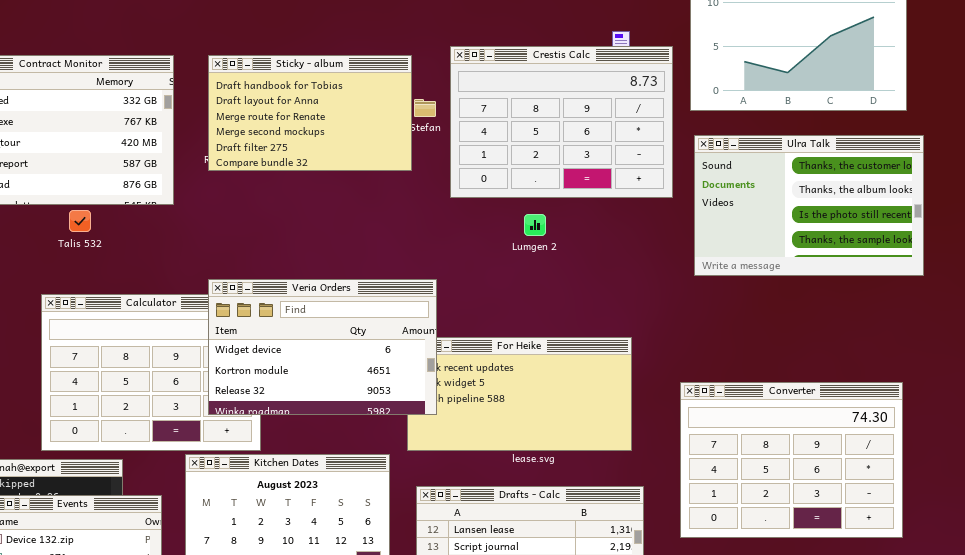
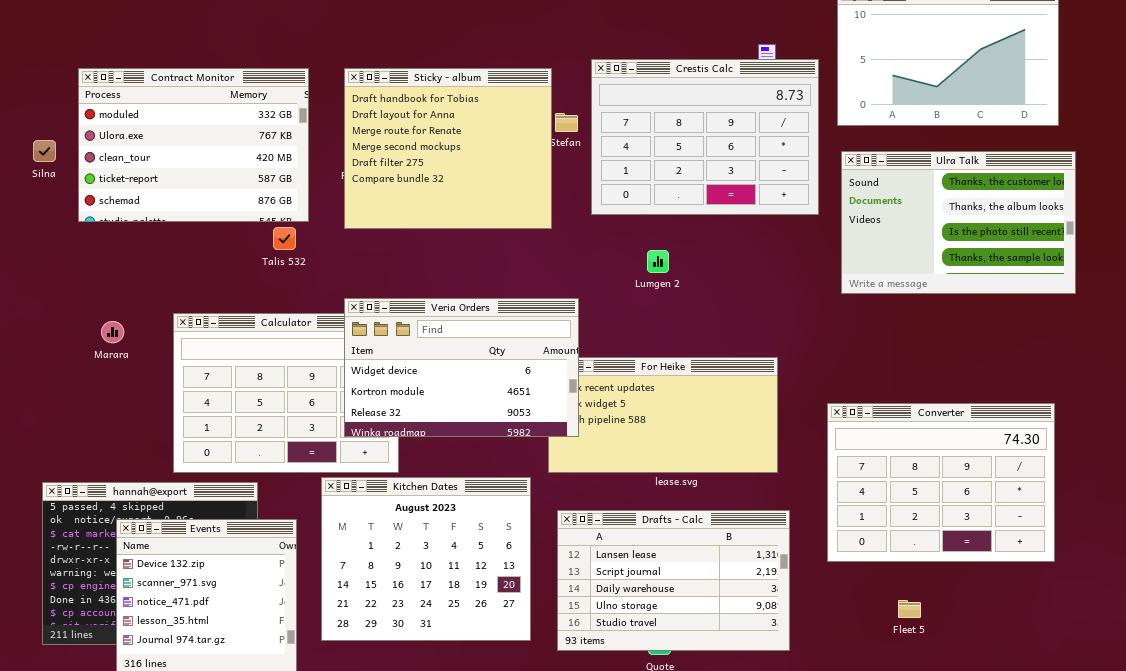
Sticky - album: [208,55,412,171] -> [344,68,552,229], resized
Talis 532: [69,210,91,232] -> [273,227,296,250], moved
Lumgen 2: [524,214,546,236] -> [647,250,669,273], moved

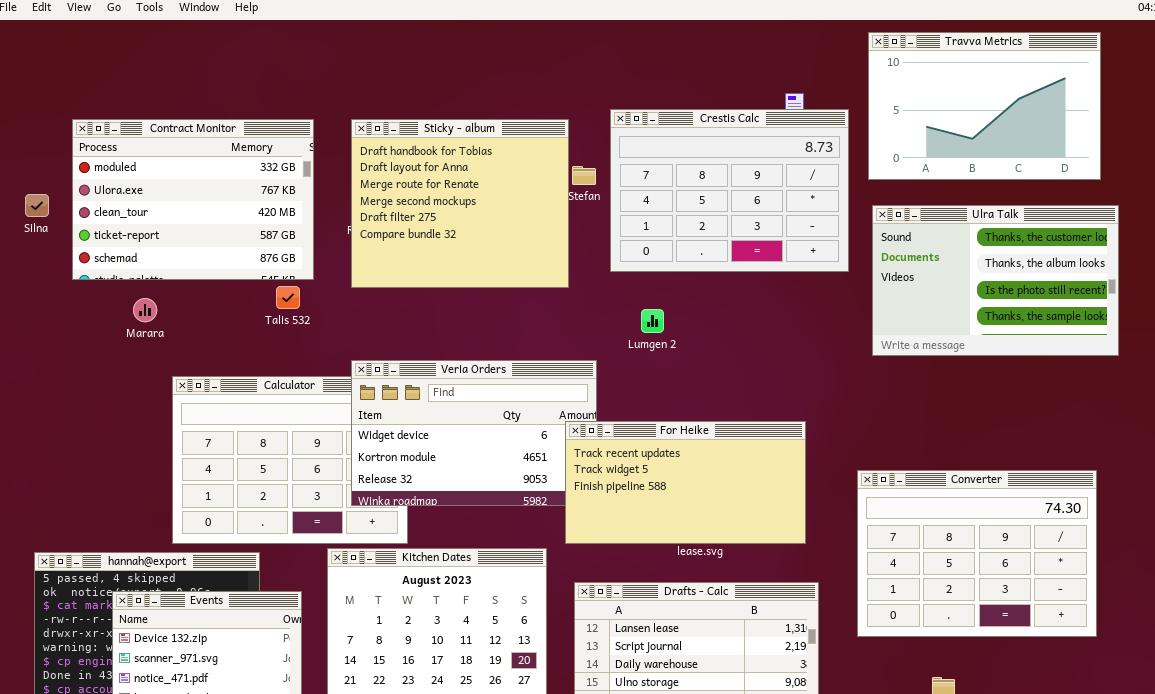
Lumgen 2: [647,250,669,273] -> [641,309,664,333], moved
Marara: [101,321,124,343] -> [133,298,157,322], moved
For Heike: [548,357,778,473] -> [565,421,806,544], raised

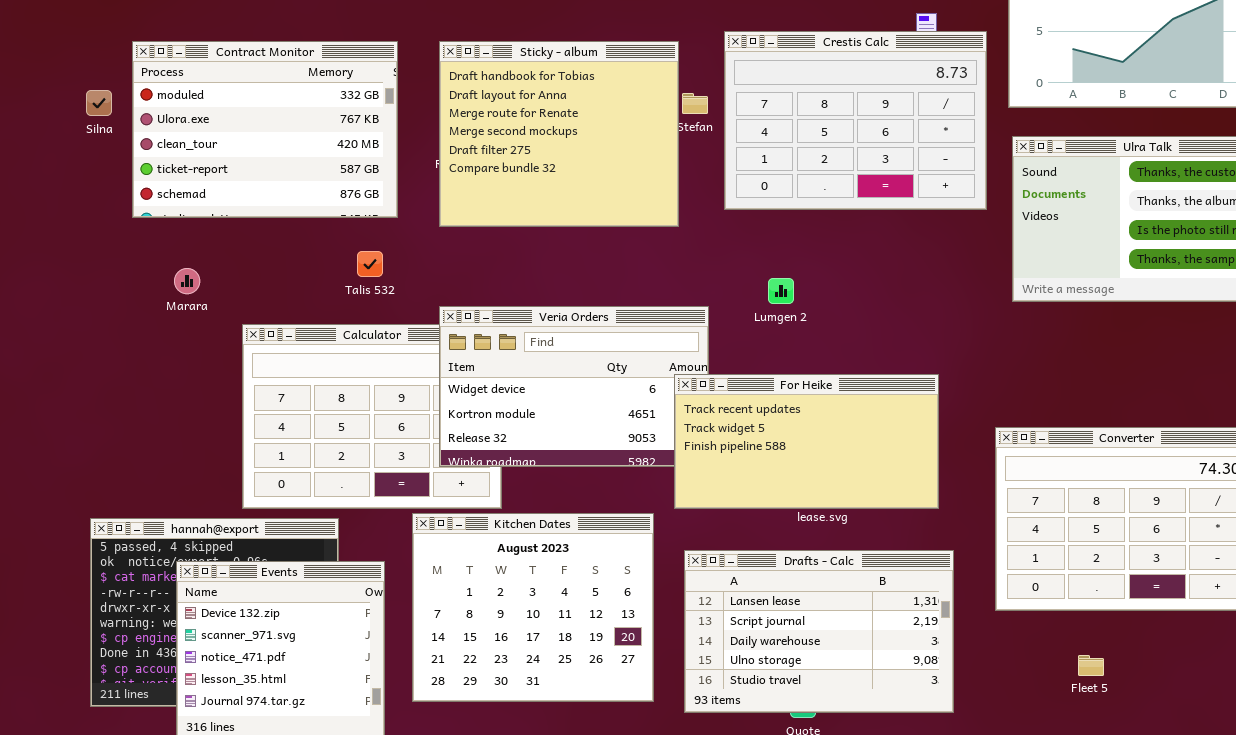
Silna: [25,194,49,217] -> [86,90,112,116], moved
Talis 532: [276,286,300,309] -> [357,251,383,277], moved
Marara: [133,298,157,322] -> [174,268,200,294], moved
Lumgen 2: [641,309,664,333] -> [768,278,794,304], moved

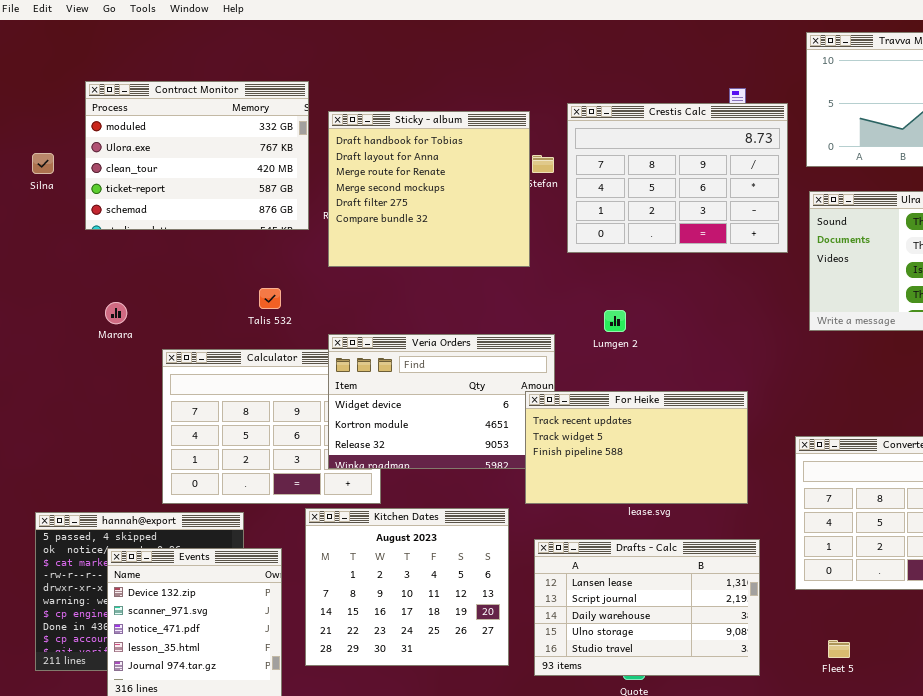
Contract Monitor: [132,41,398,218] -> [85,81,309,230], moved
Fleet 5: [1078,655,1104,676] -> [828,640,850,658], moved

